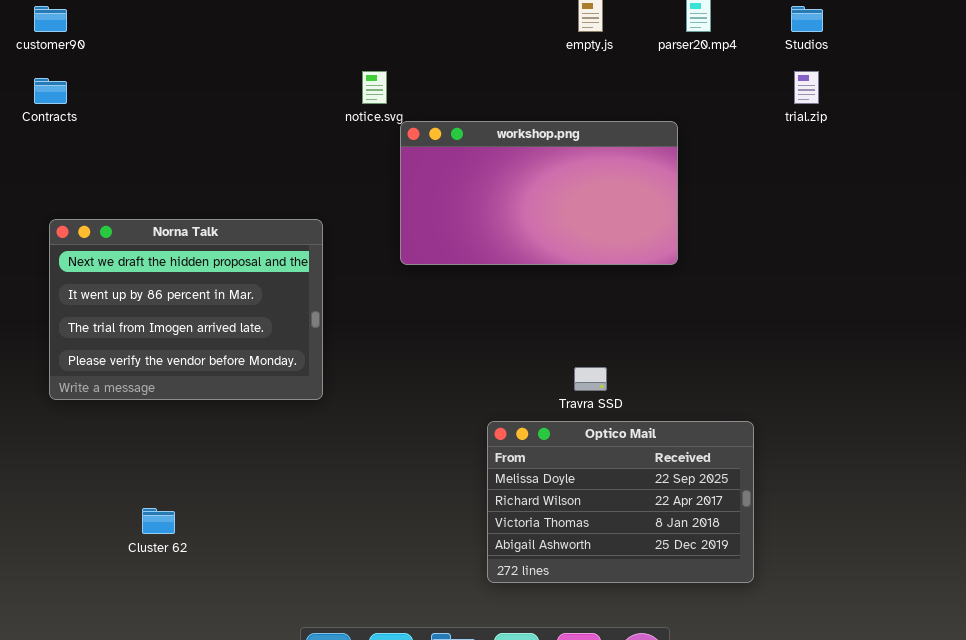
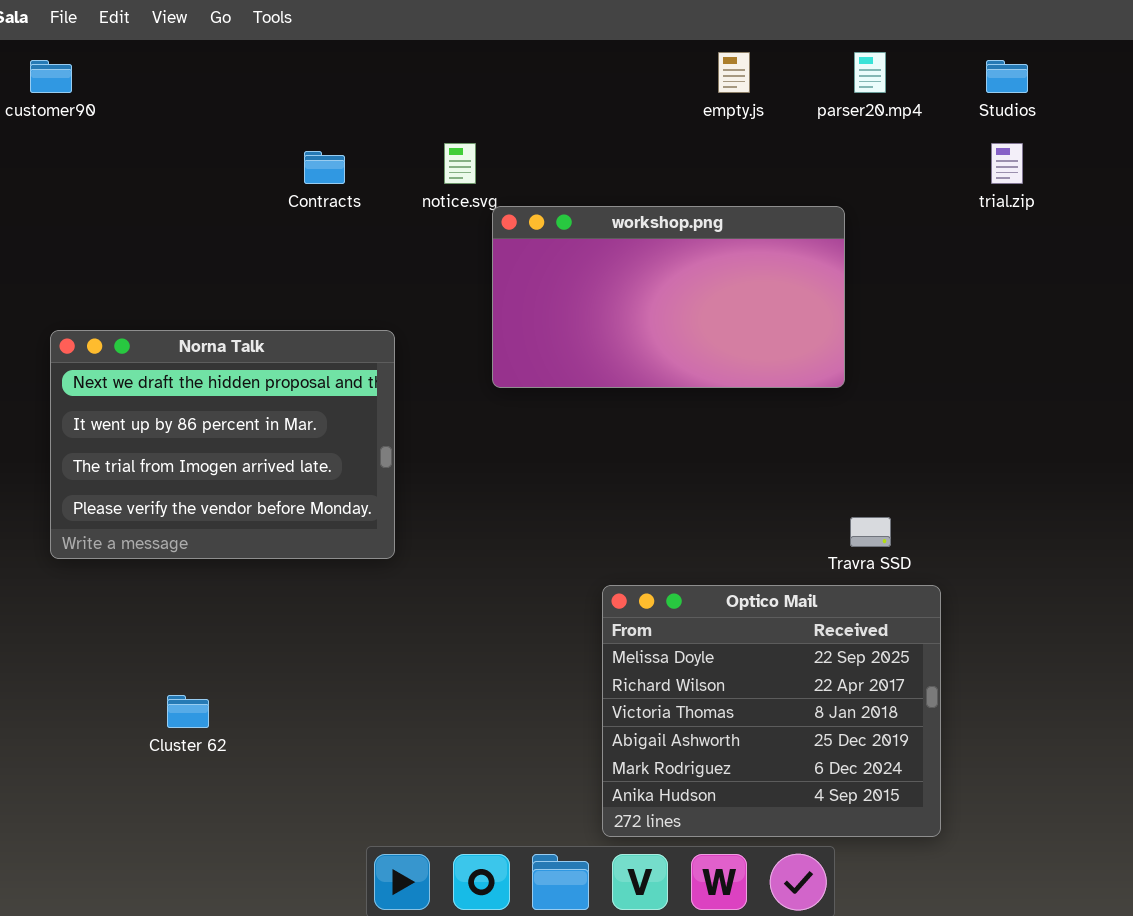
Contracts: [34,78,67,104] -> [304,151,345,184], moved
Travra SSD: [574,367,607,391] -> [850,517,891,547], moved
Optico Mail: [487,421,754,583] -> [602,585,941,837], resized

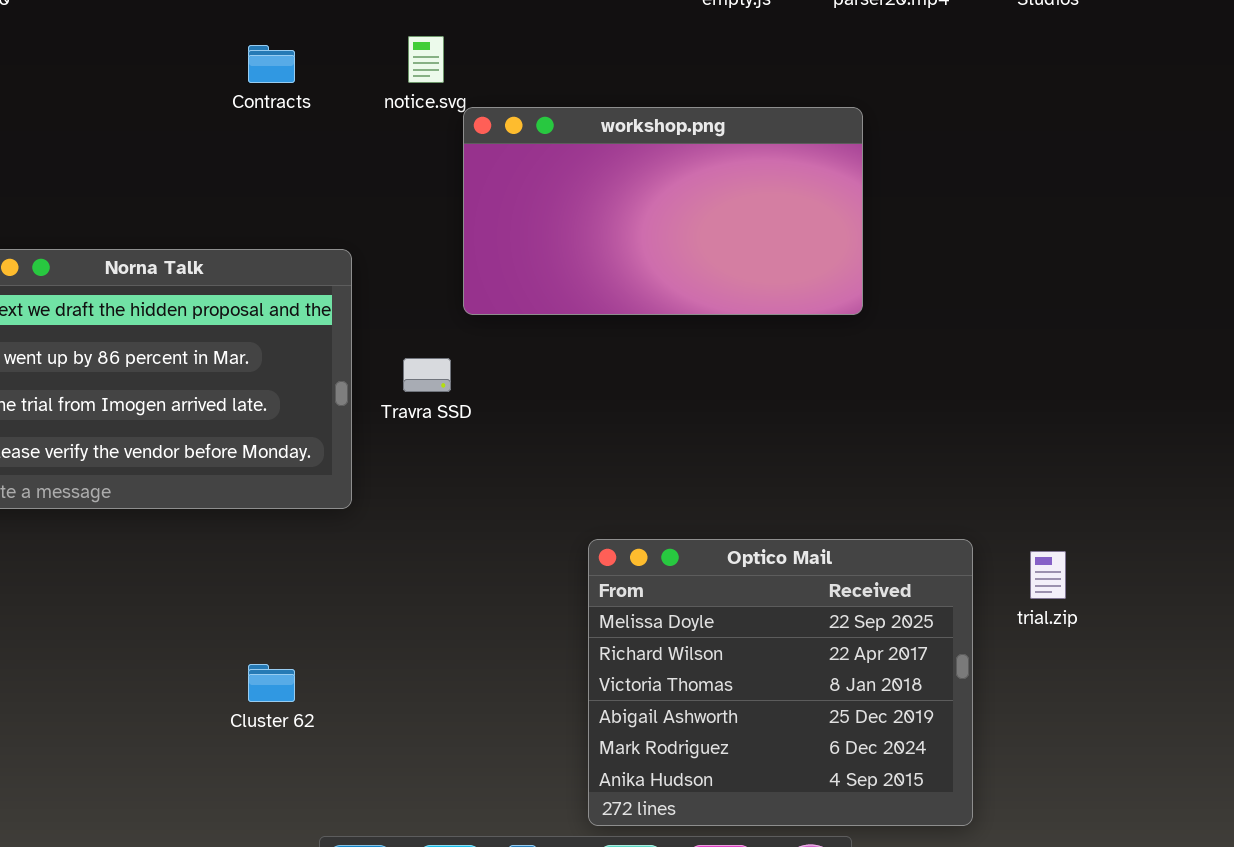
trial.zip: [991,143,1023,184] -> [1030,551,1066,599], moved
Travra SSD: [850,517,891,547] -> [403,358,451,392], moved
Cluster 62: [167,695,209,728] -> [248,664,295,702], moved

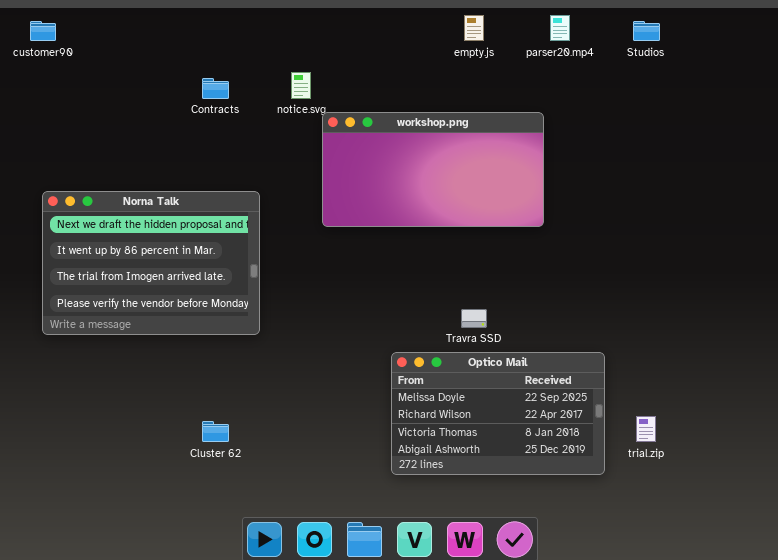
Travra SSD: [403,358,451,392] -> [461,309,487,328], moved
Optico Mail: [588,539,973,826] -> [391,352,605,475], resized
trial.zip: [1030,551,1066,599] -> [636,416,656,442], moved

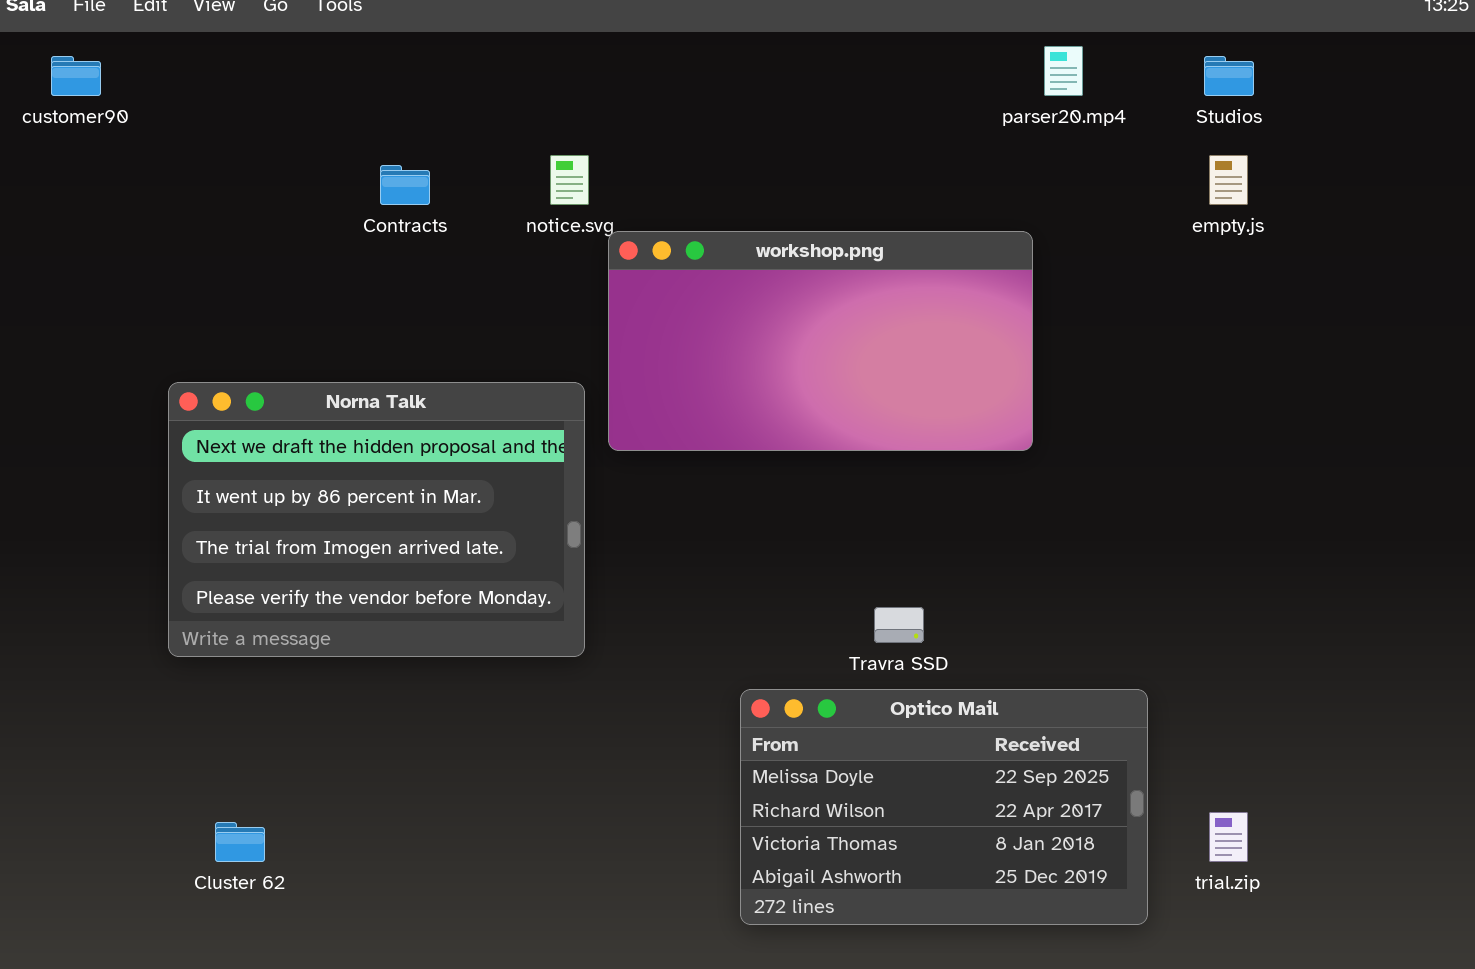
empty.js: [464,15,484,41] -> [1209,155,1248,205], moved
Norna Talk: [42,191,260,335] -> [168,382,585,657], moved
Cluster 62: [202,421,229,442] -> [215,822,265,862], moved

